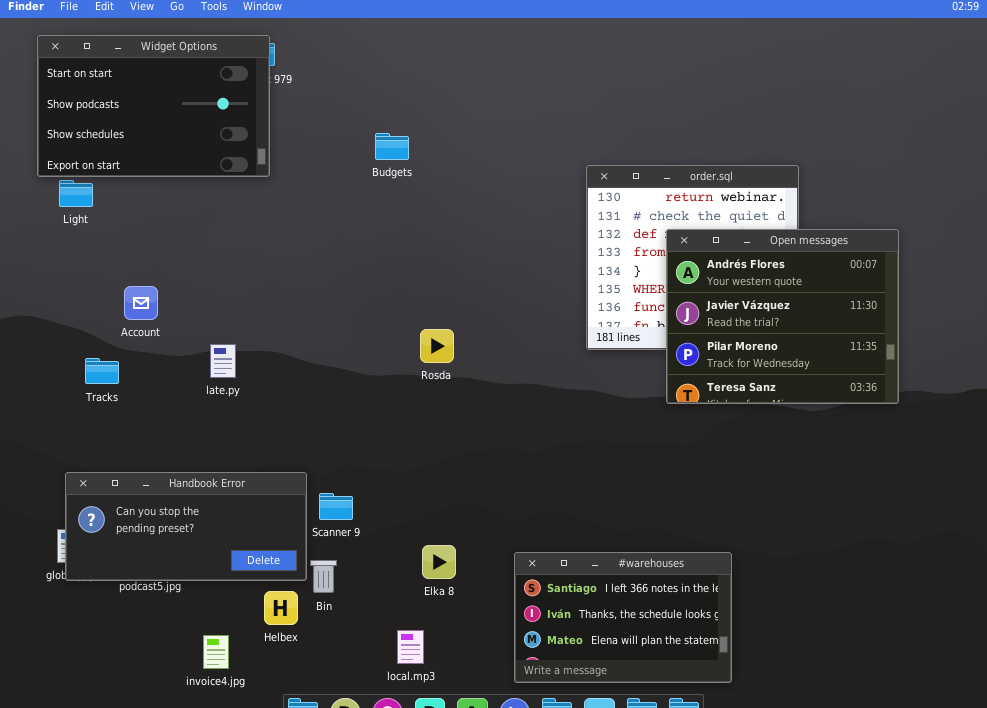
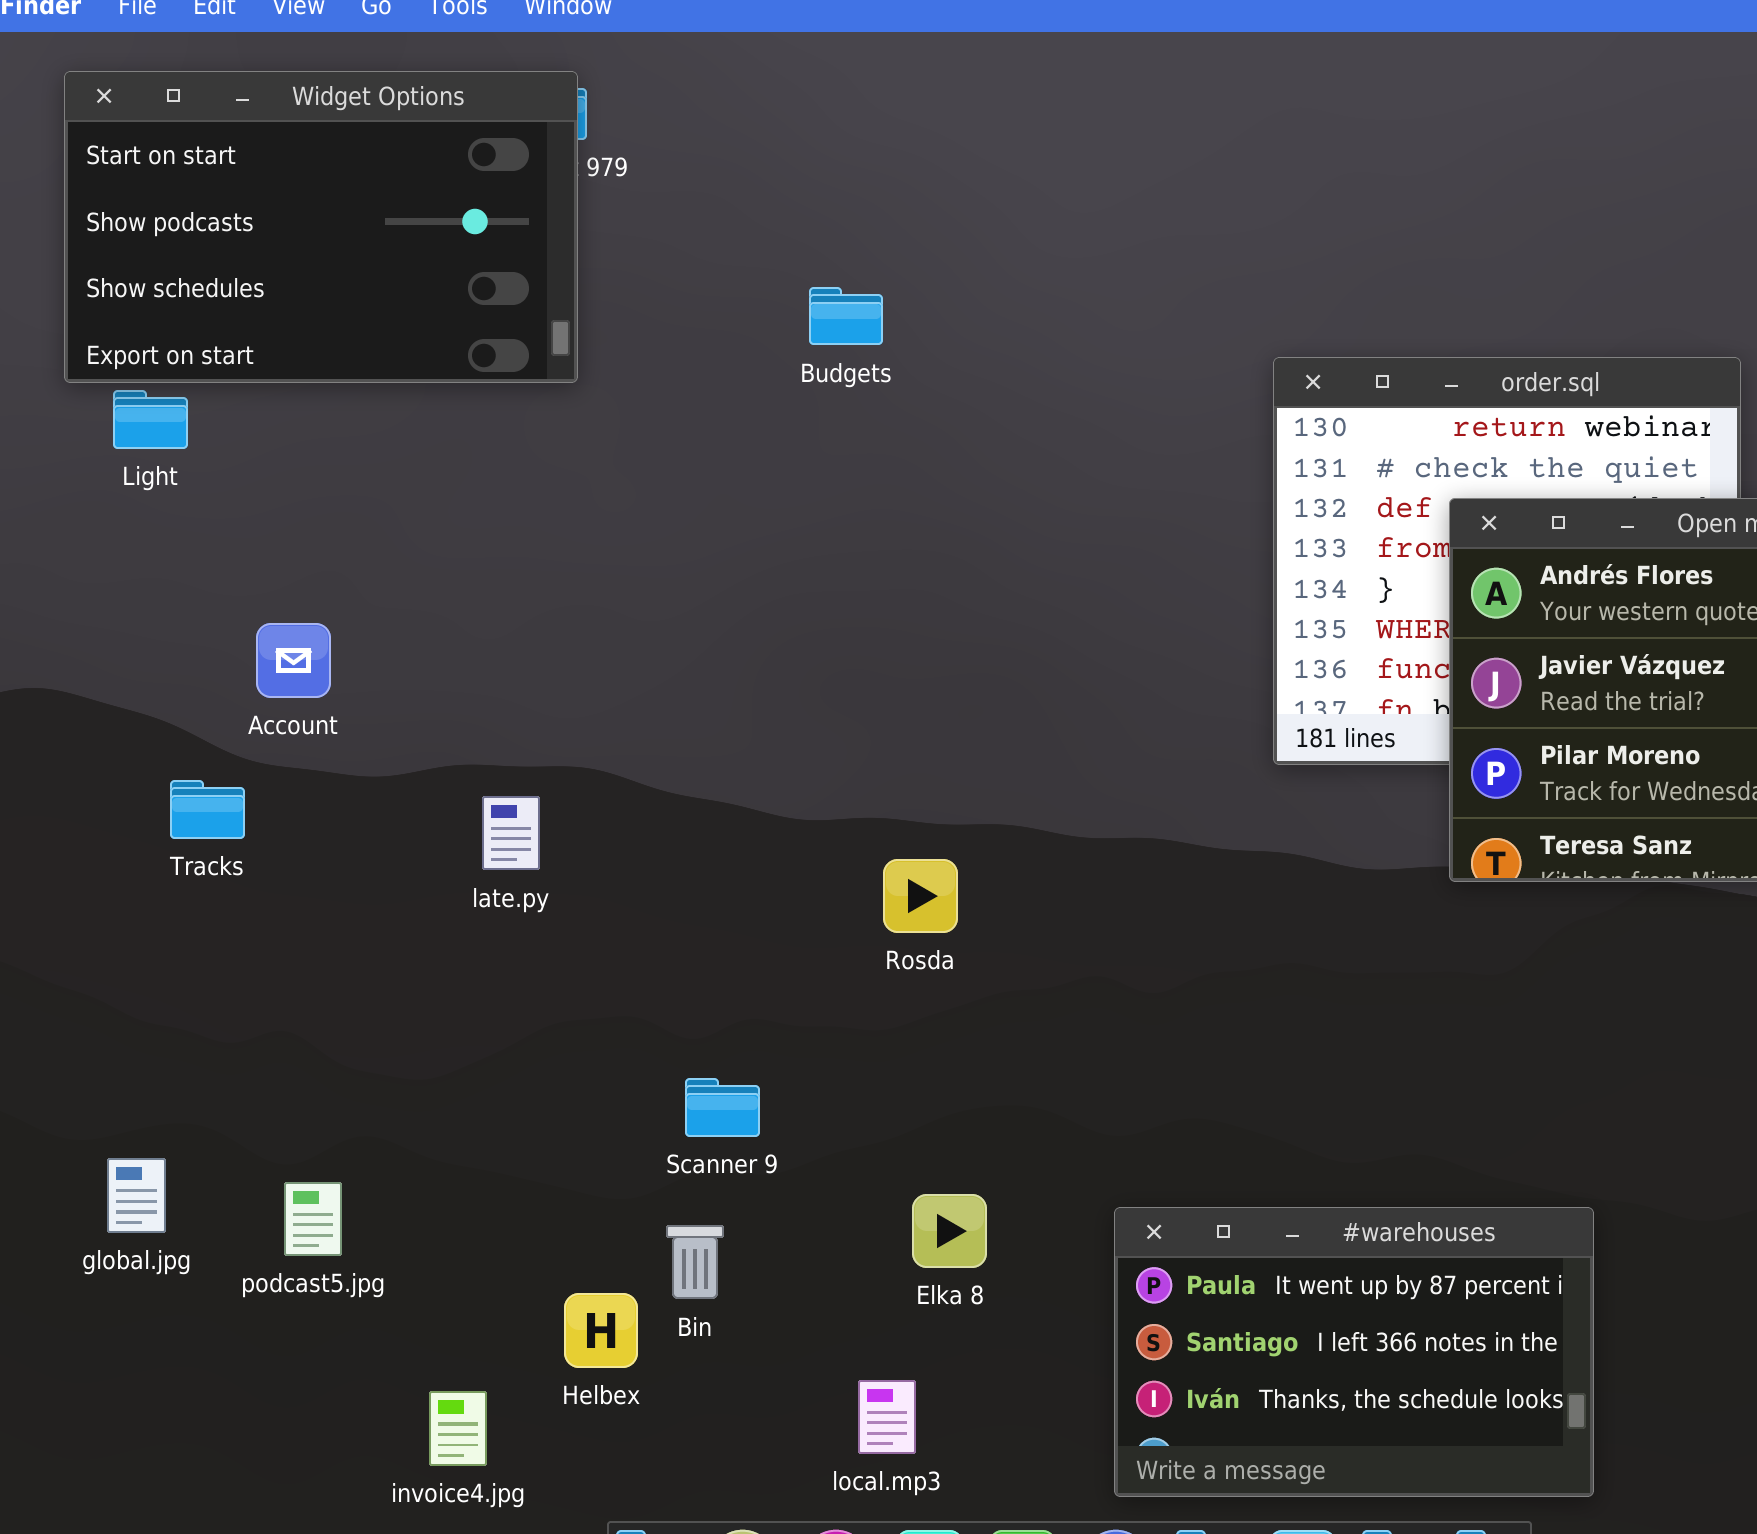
Rosda: [420,329,454,363] -> [883,859,958,933], moved
late.py: [210,344,236,378] -> [482,796,540,870], moved
Handbook Error: [65,472,307,581] -> none, closed
#warehouses: [514,552,732,683] -> [1114,1207,1594,1497], scrolled up 1 row

